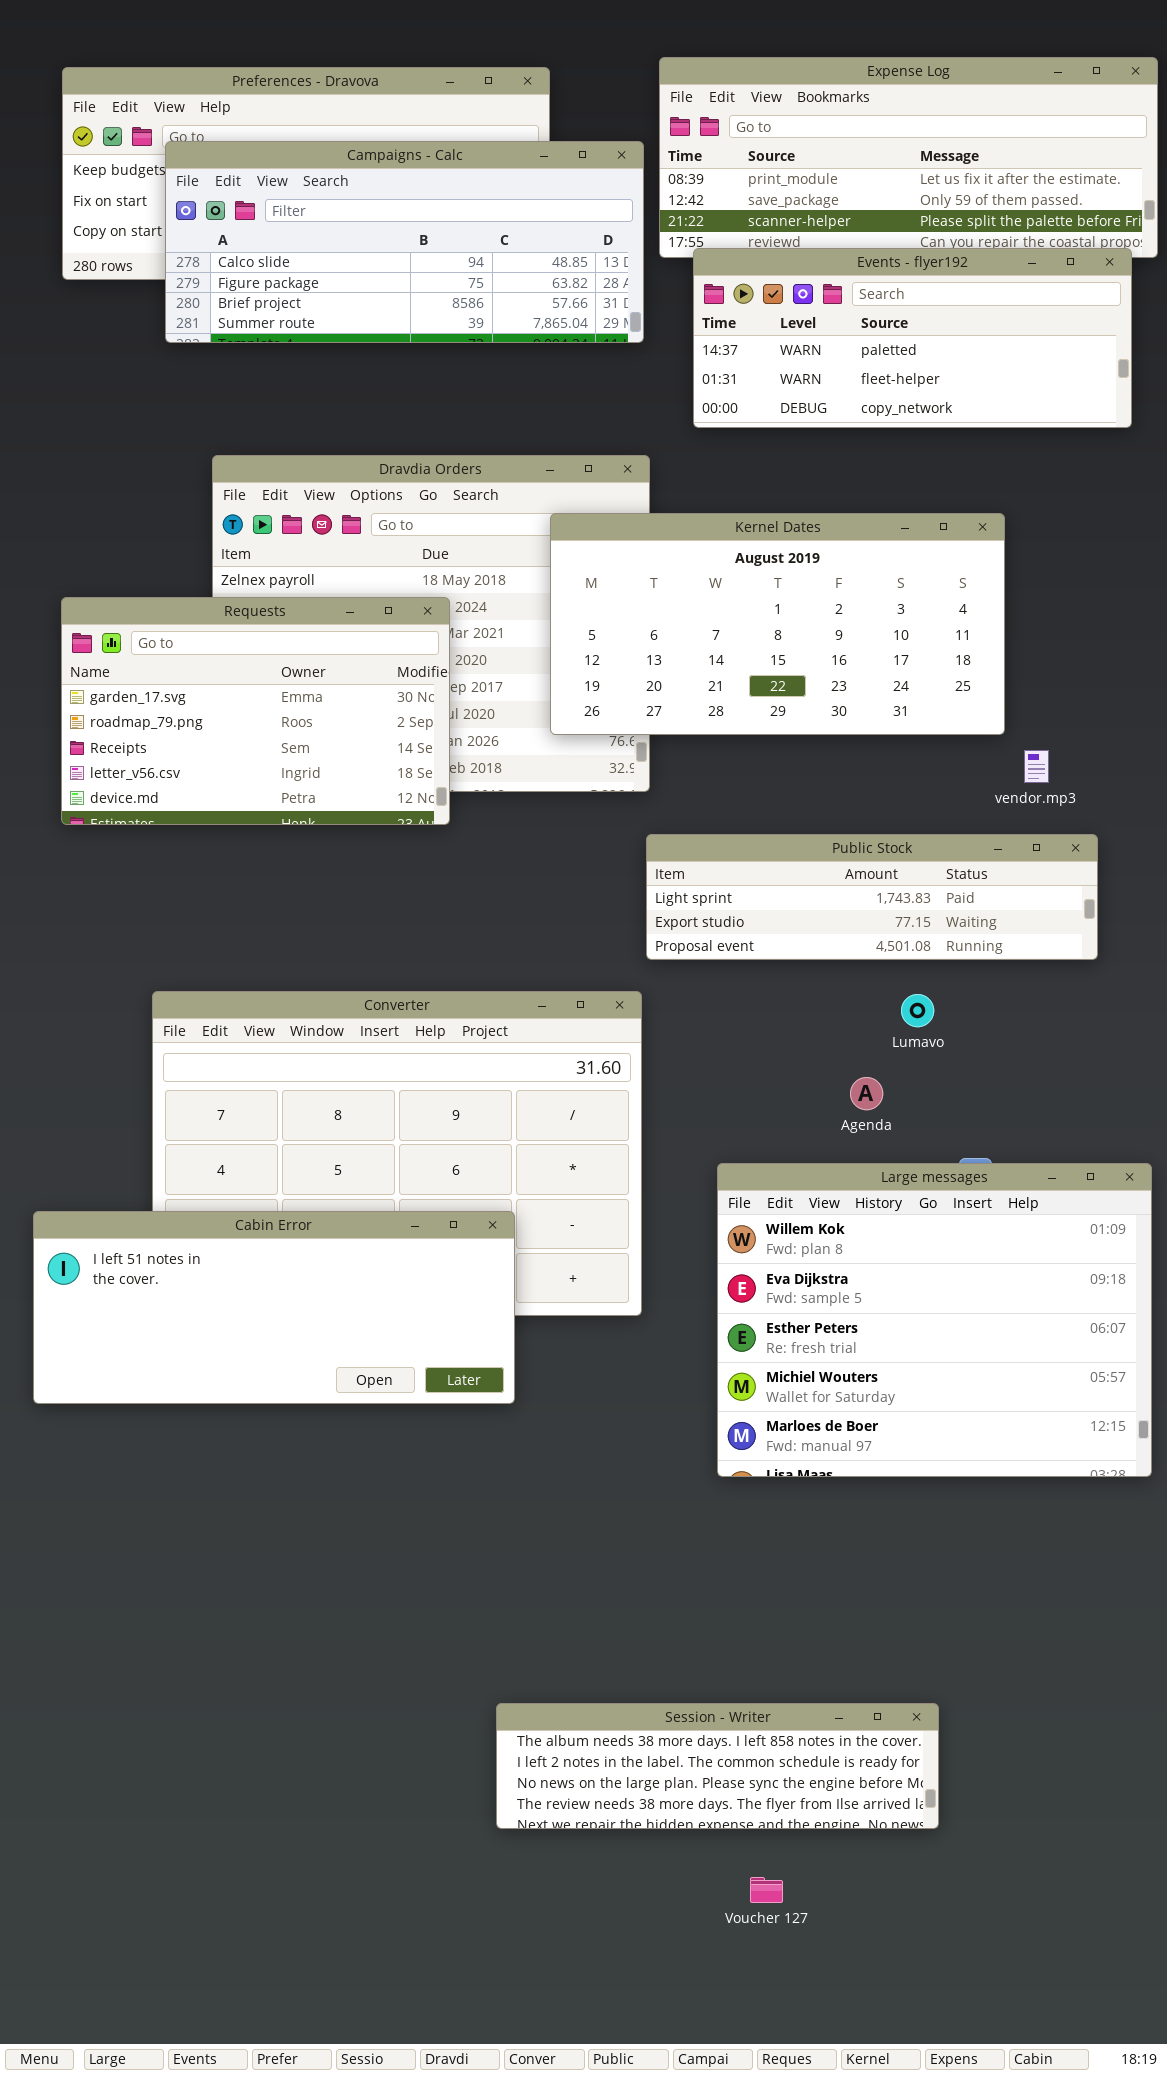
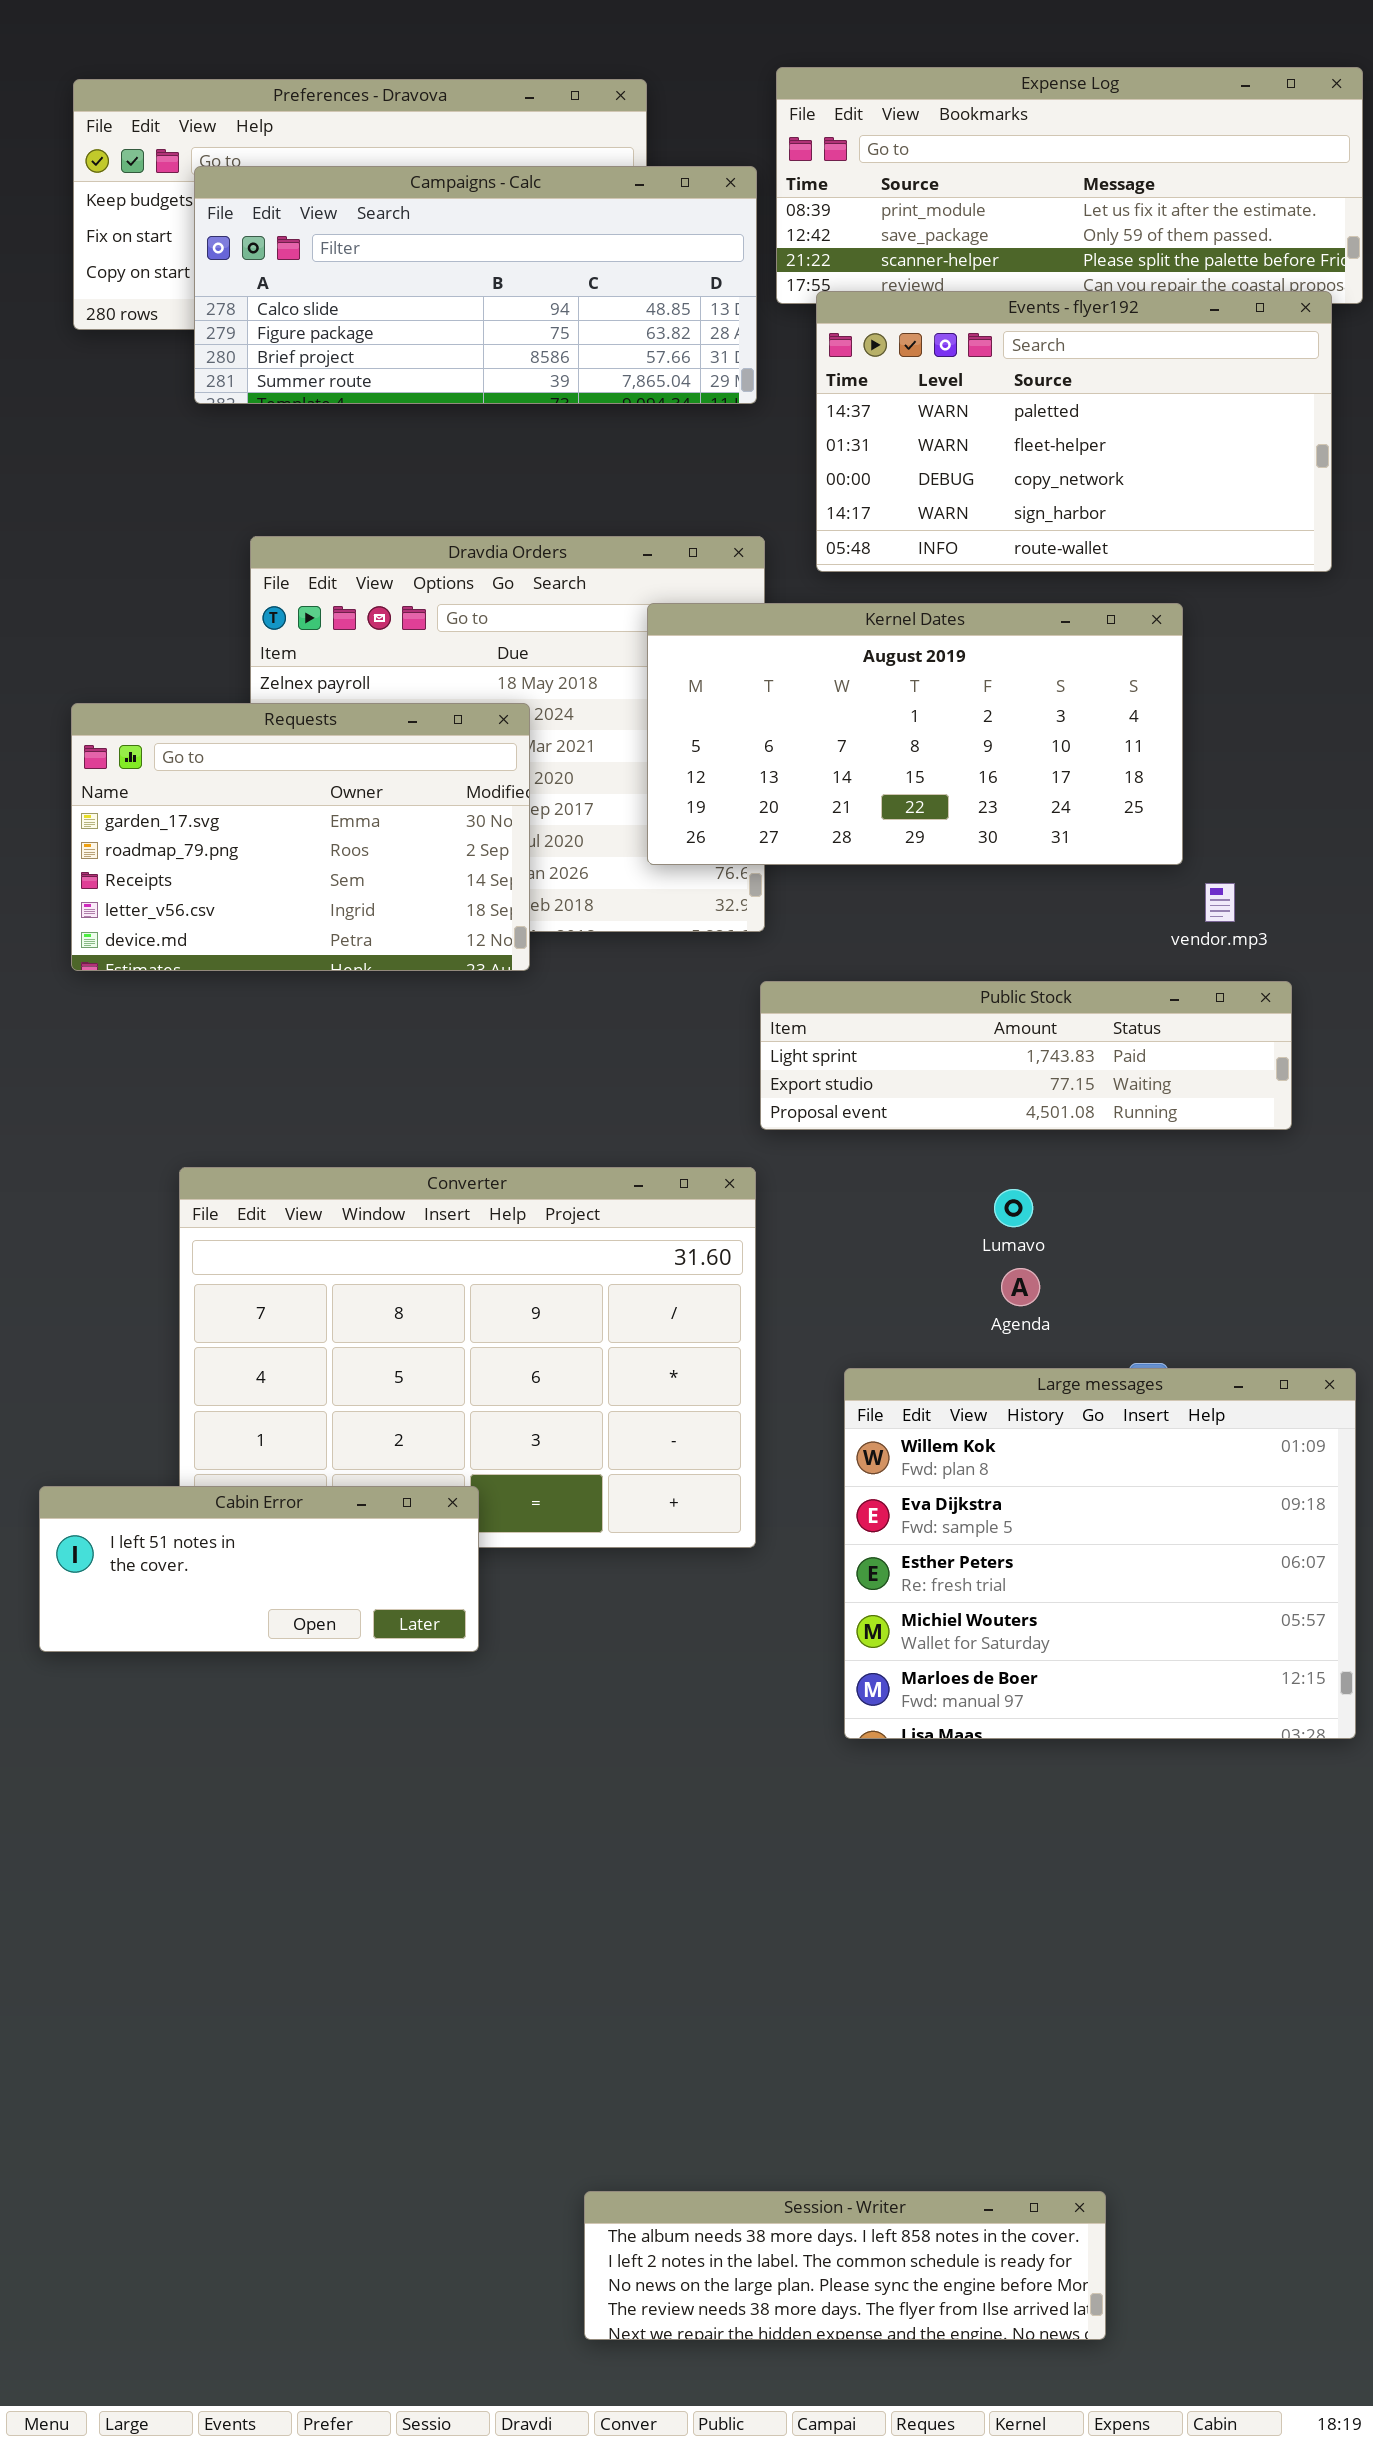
Events - flyer192: [693,248,1132,428] -> [816,291,1332,572], resized
Lumavo: [901,994,934,1027] -> [994,1189,1033,1227], moved
Cabin Error: [33,1211,515,1404] -> [39,1486,479,1652], resized
Session - Writer: [496,1703,939,1829] -> [584,2191,1106,2340], moved

